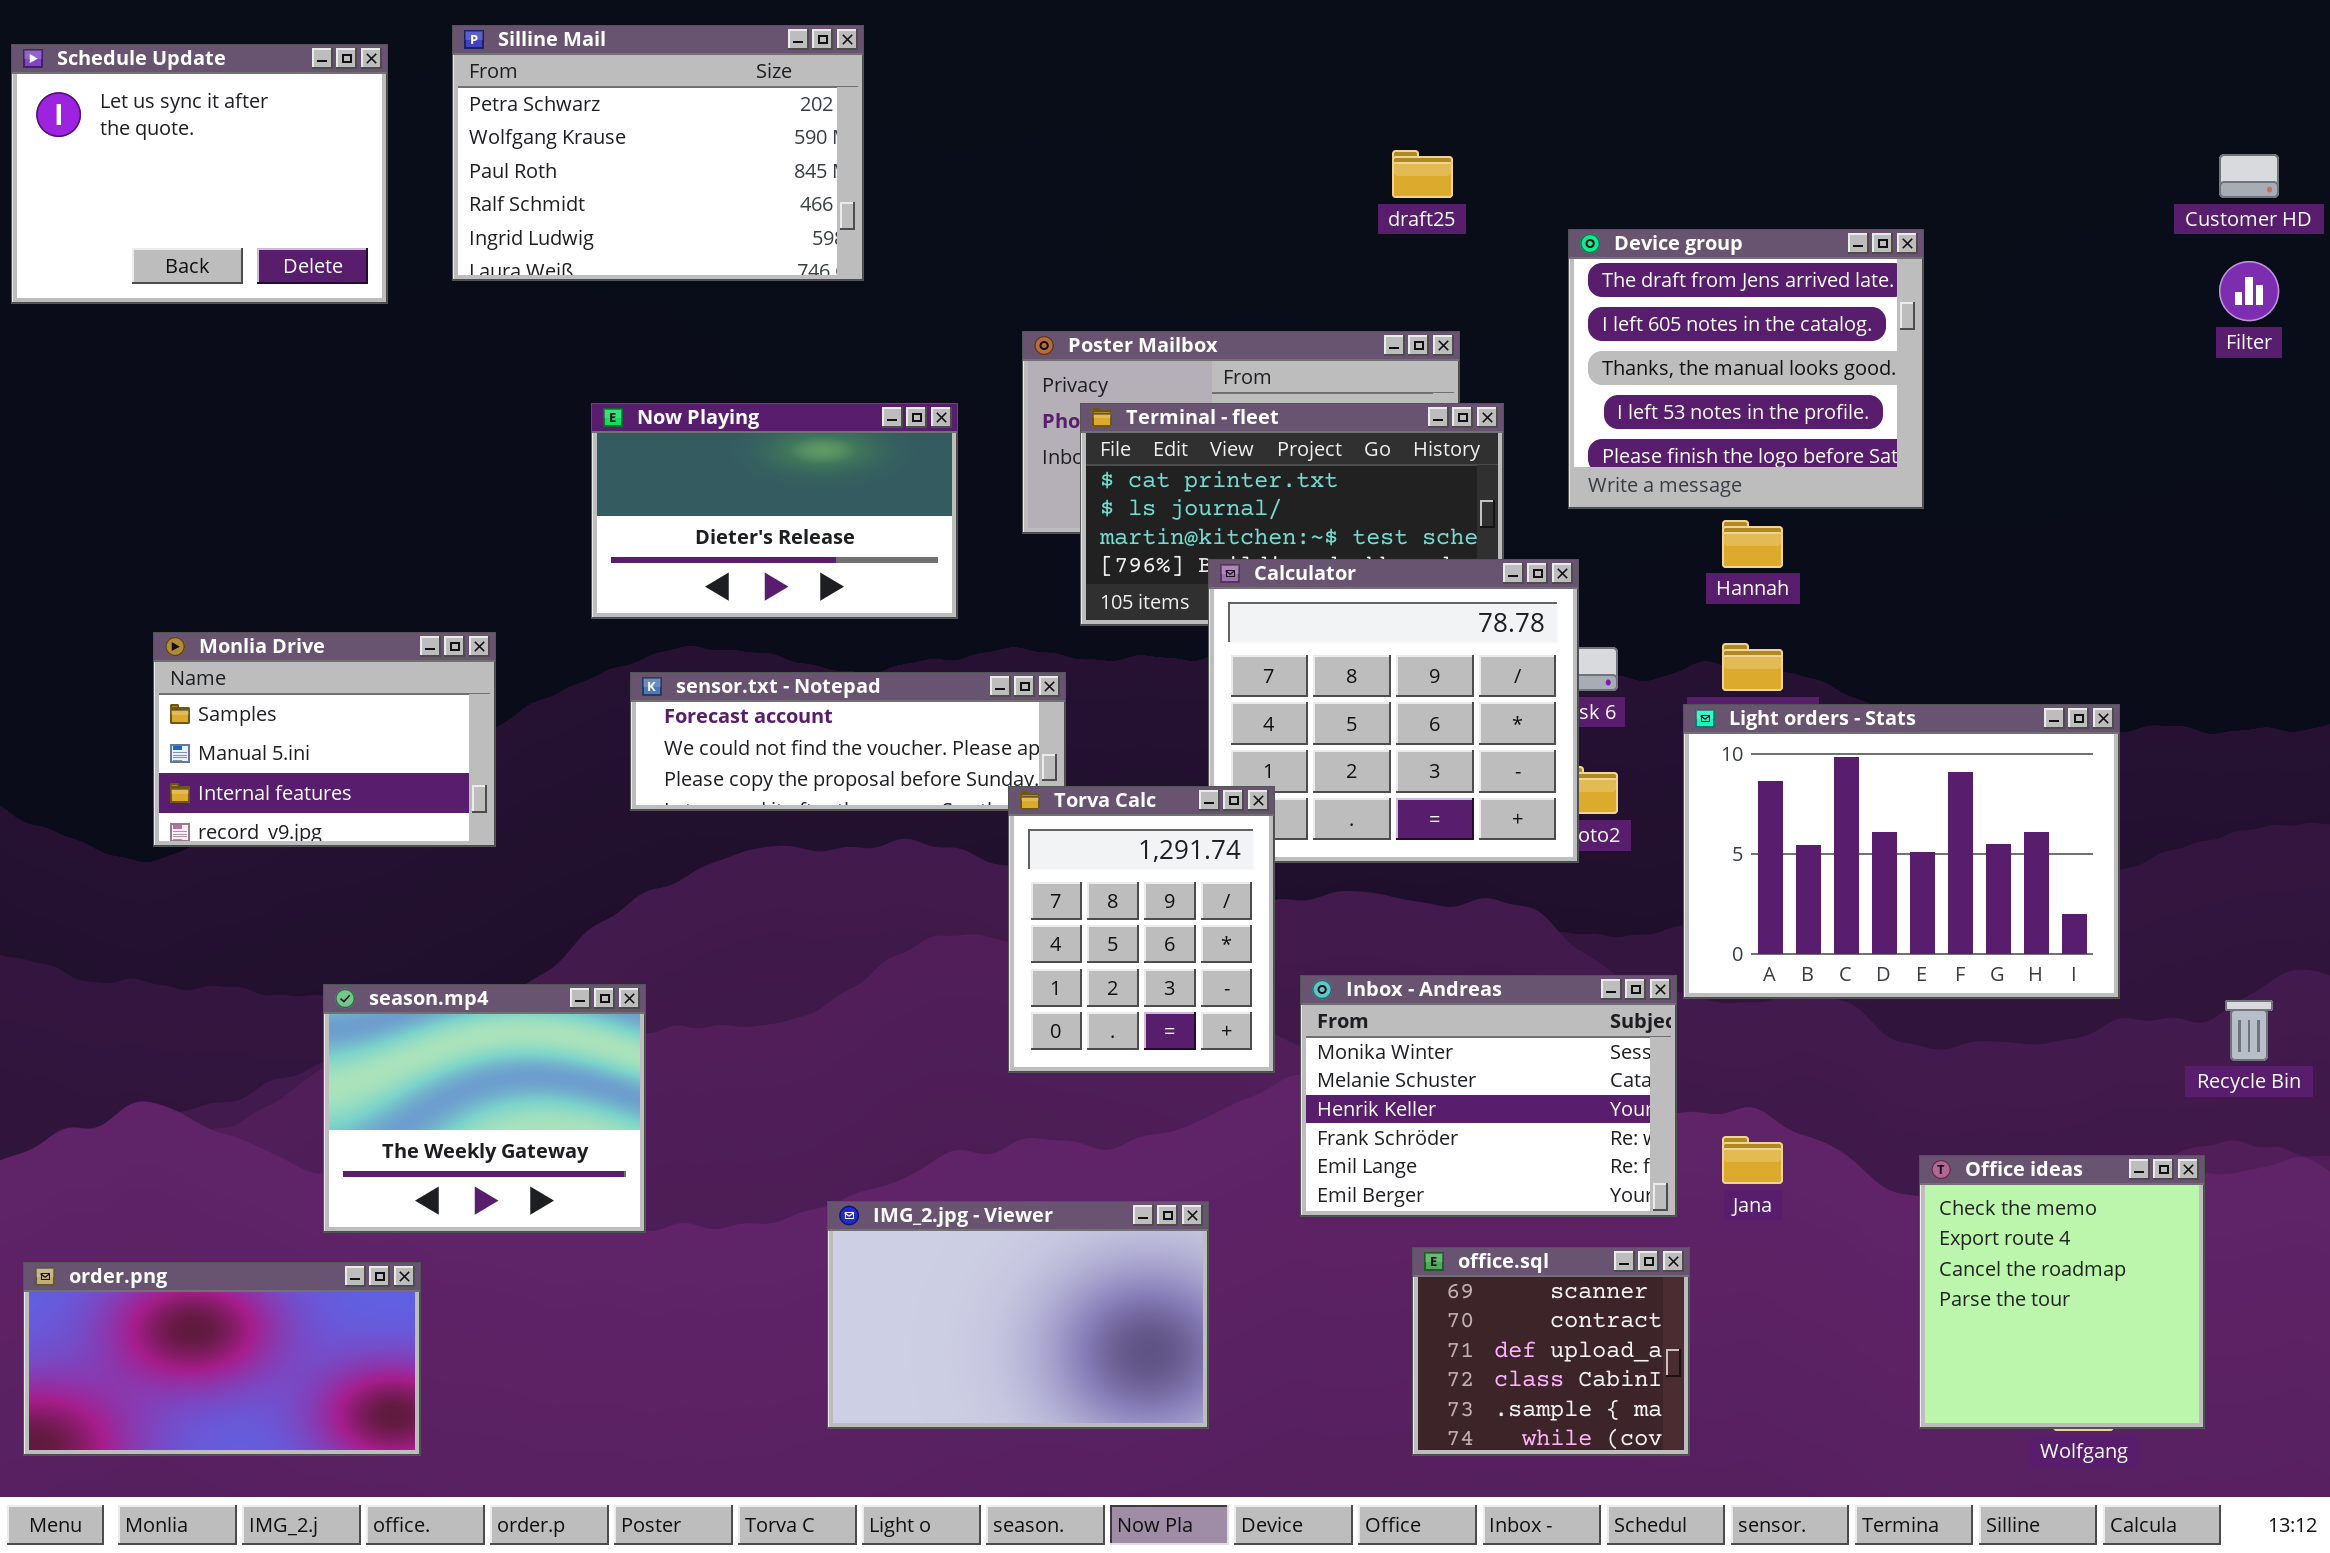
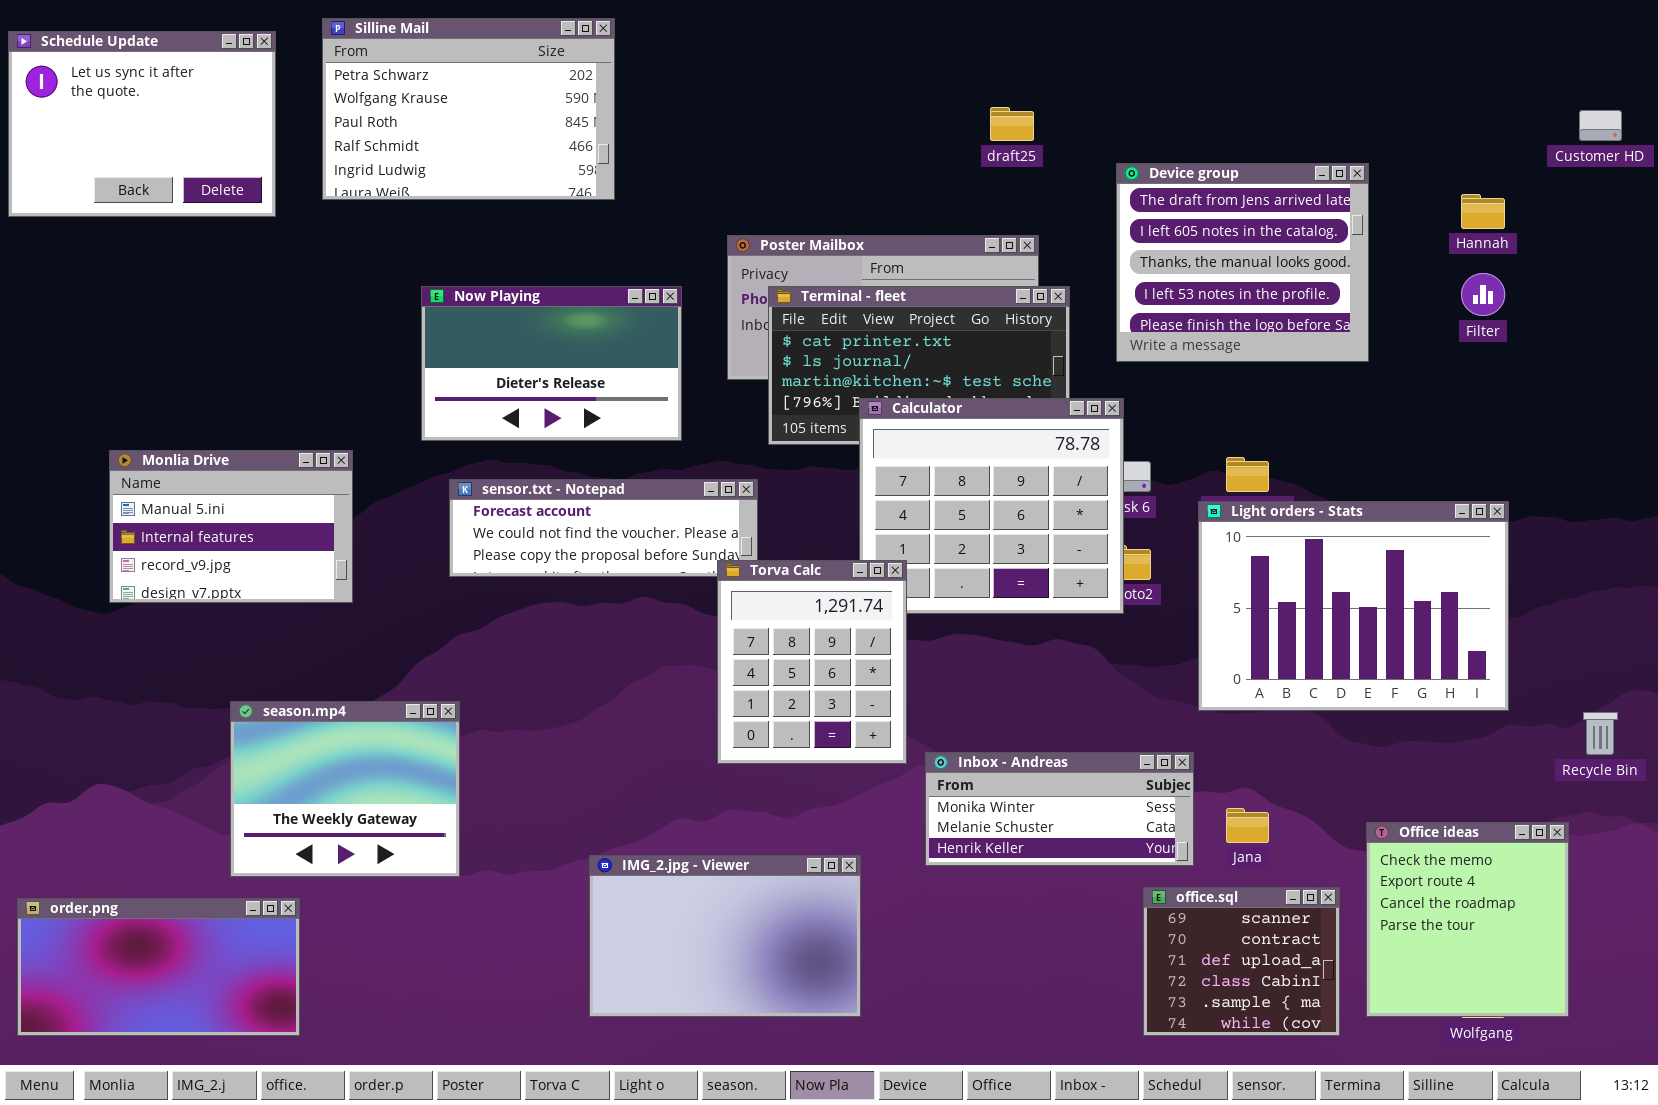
Filter: [2219,261,2279,321] -> [1461,273,1505,316], moved
Hannah: [1722,520,1783,568] -> [1461,194,1505,229], moved
Monlia Drive: [153,632,496,847] -> [109,450,353,603], scrolled down 1 row
Inbox - Andreas: [1300,975,1677,1217] -> [925,752,1194,866], resized
office.sql: [1412,1247,1690,1456] -> [1143,887,1340,1036], moved

